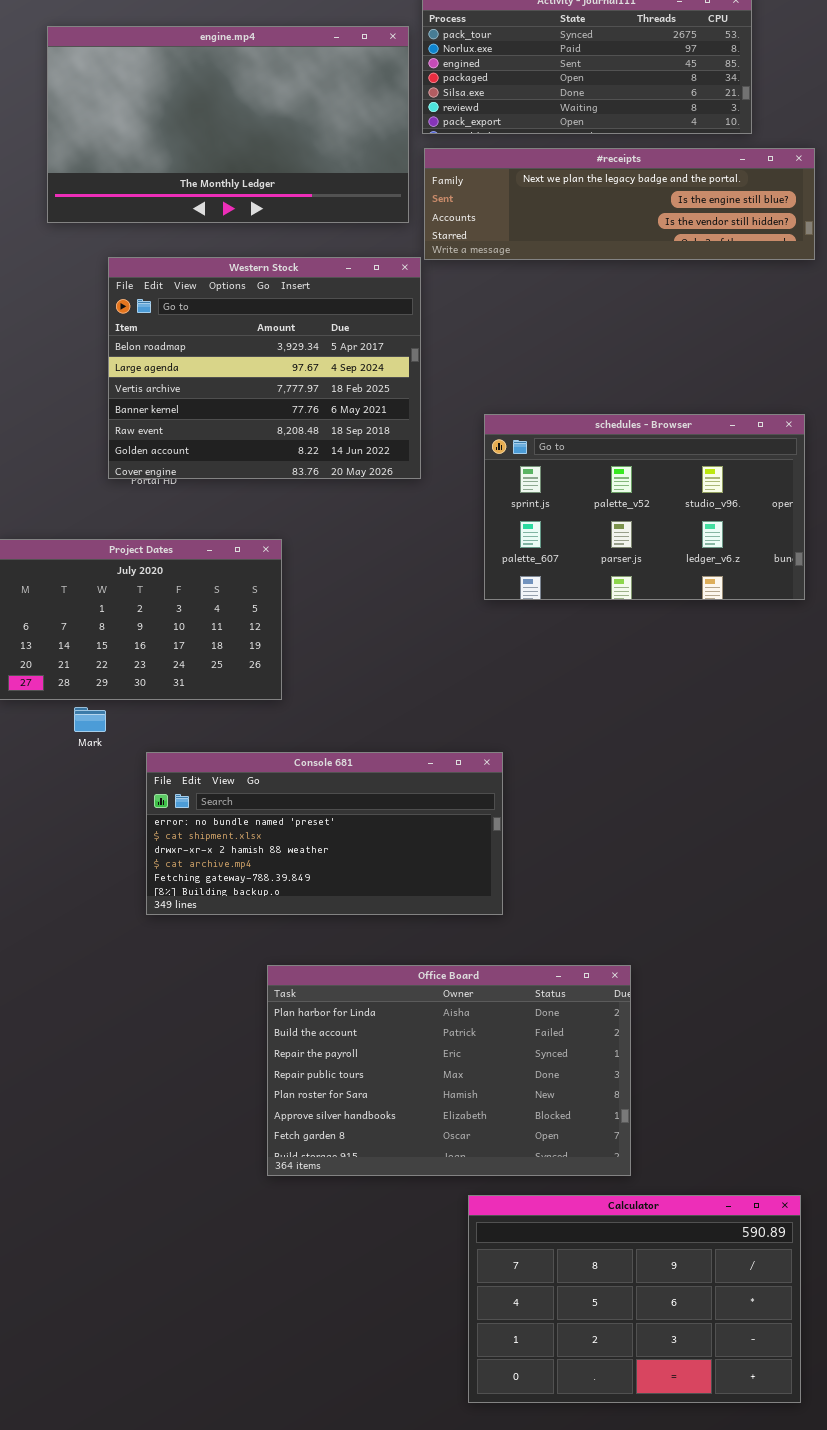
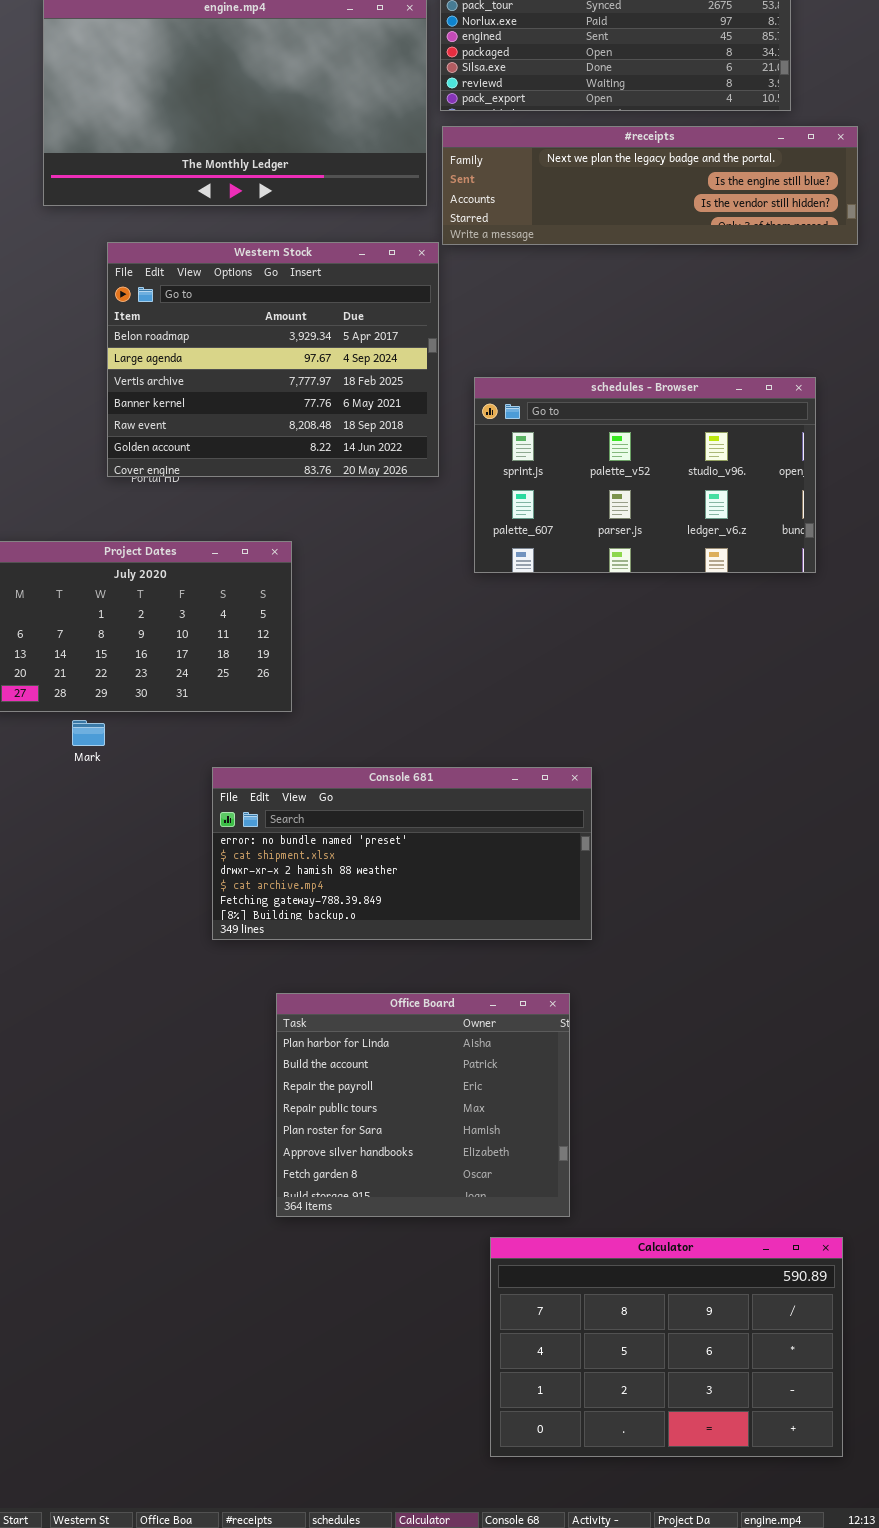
schedules - Browser: [484,414,805,600] -> [474,377,816,573], moved
Console 681: [146,752,503,915] -> [212,767,592,940], moved
Office Board: [267,965,631,1176] -> [276,993,570,1217], resized

